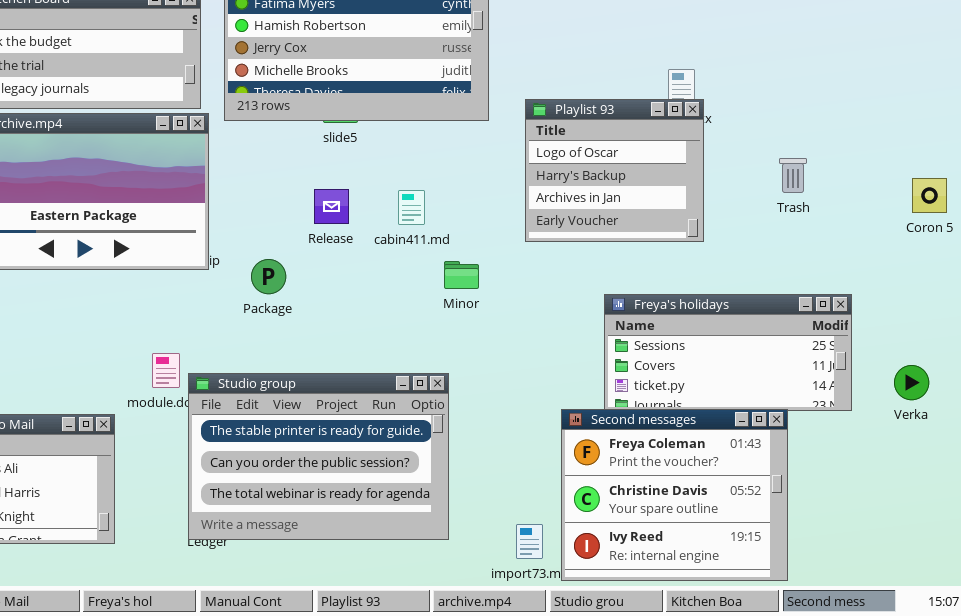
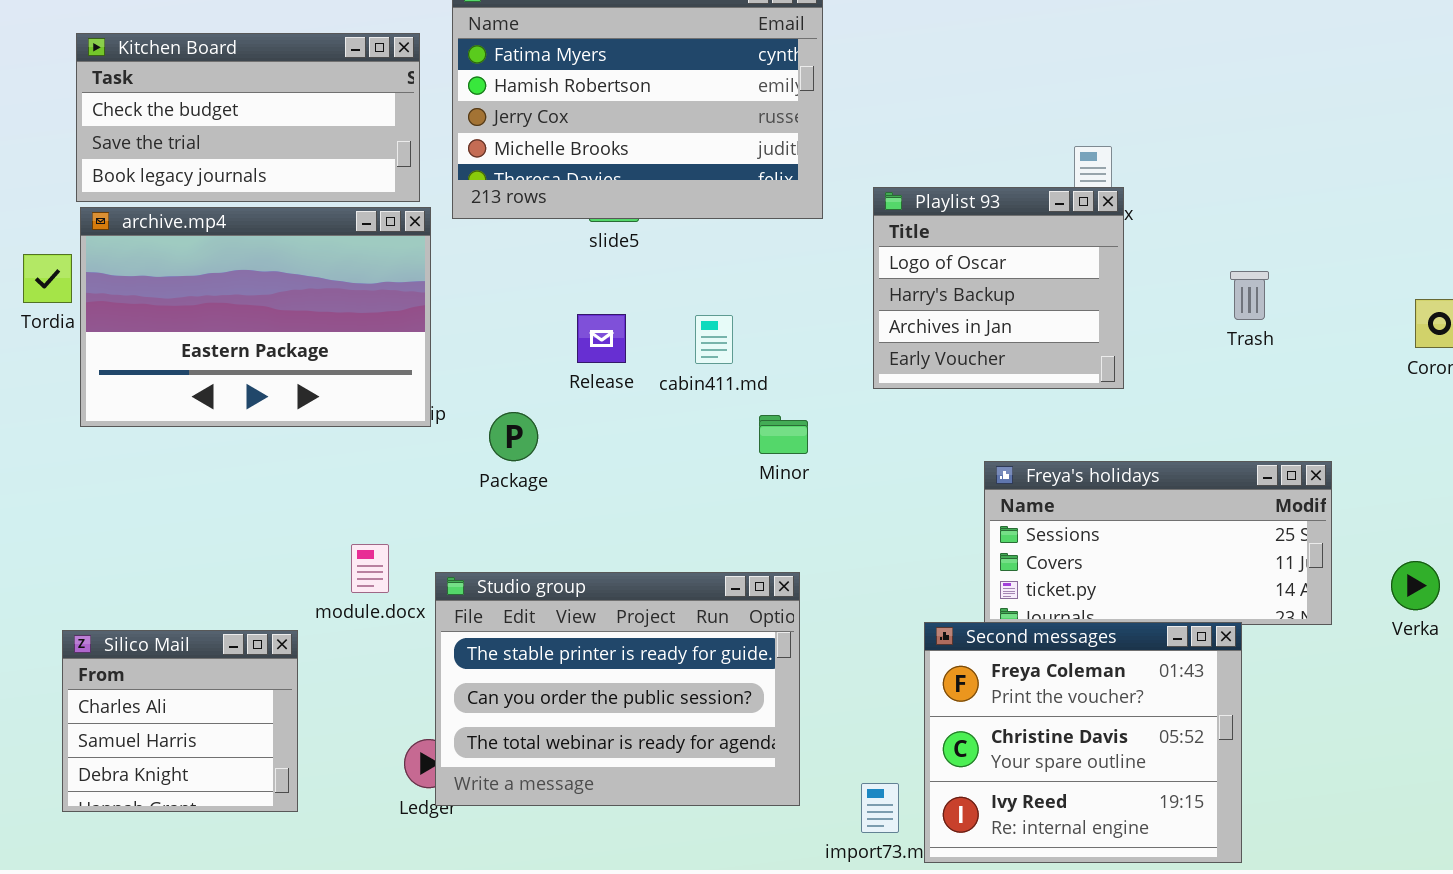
Studio group: [188,373,449,540] -> [435,572,800,806], moved

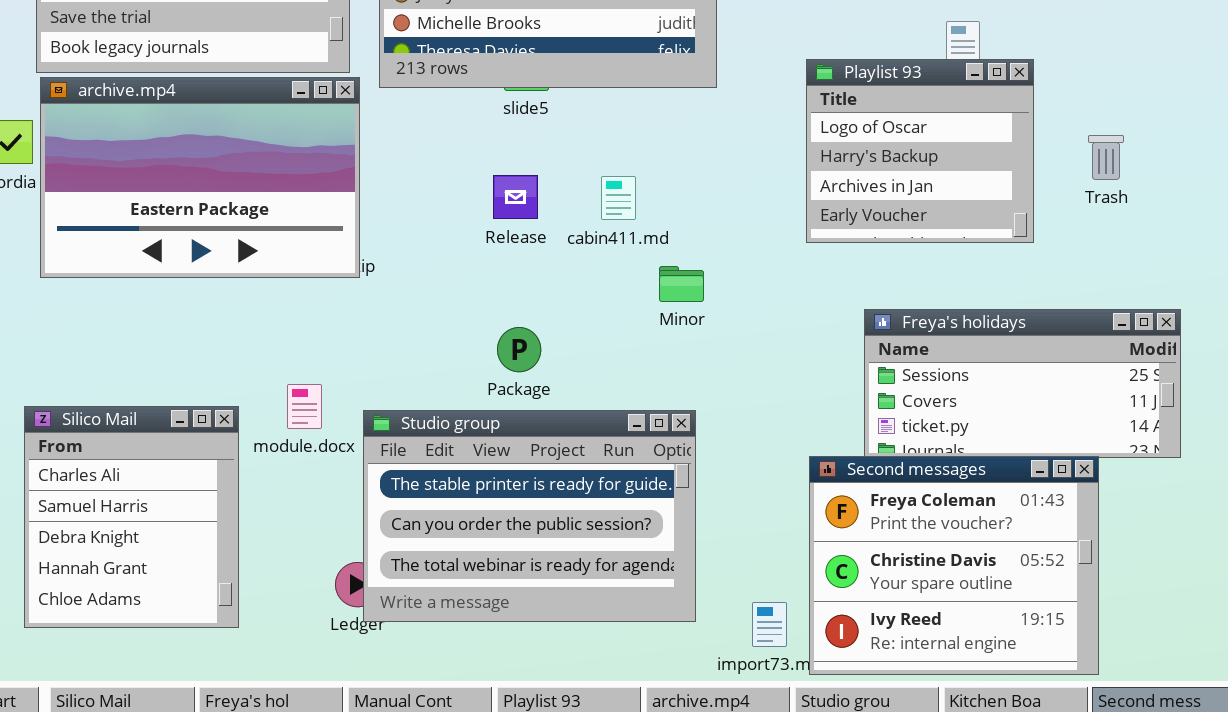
Playlist 93: [873,187,1124,389] -> [806,59,1034,243], moved
Package: [489,412,538,461] -> [497,327,541,372], moved
Silico Mail: [62,630,298,812] -> [24,406,239,628], resized

